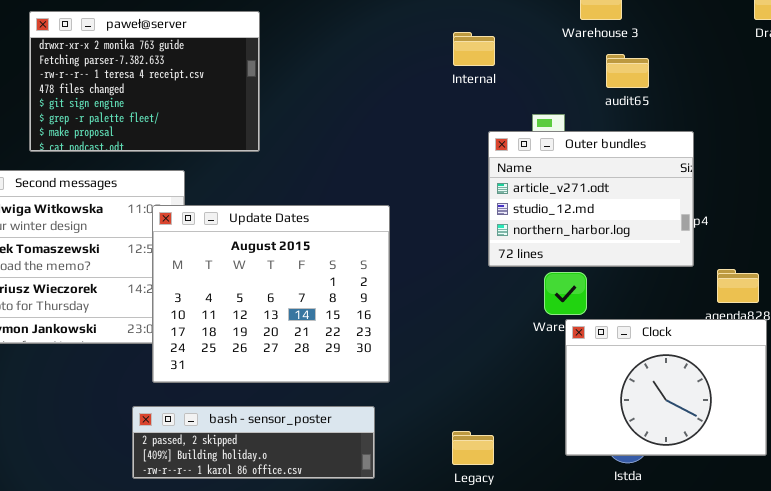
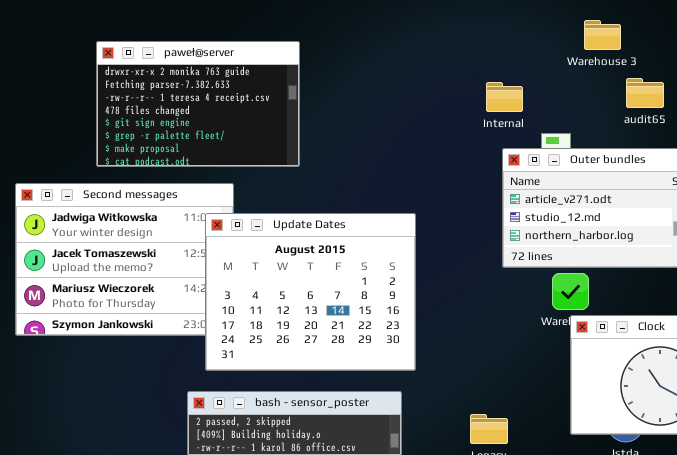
Internal: [453,32,495,66] -> [486,82,523,112], moved
audit65: [606,54,649,88] -> [626,78,664,108], moved

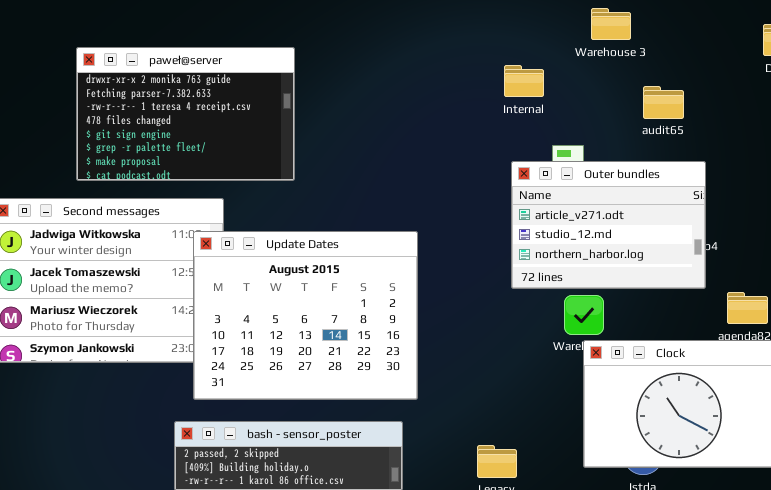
Warehouse 3: [584,20,621,50] -> [591,8,631,40], moved
Internal: [486,82,523,112] -> [504,65,544,97], moved

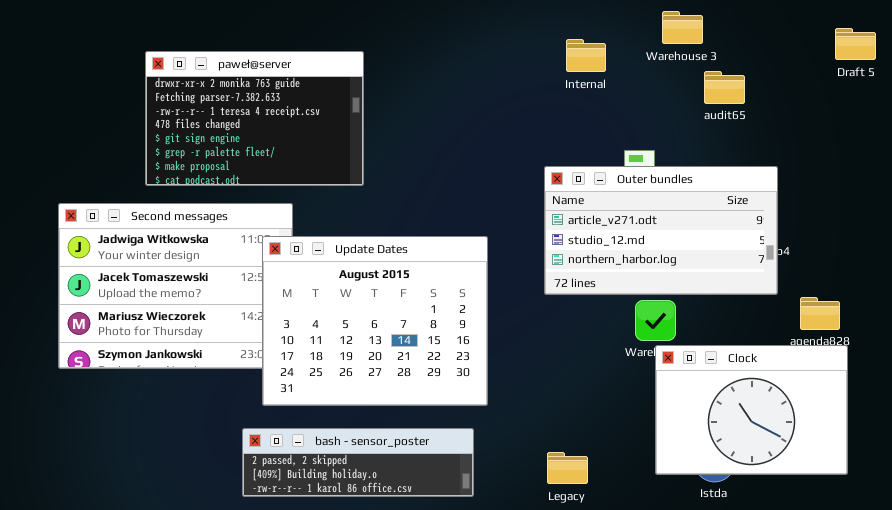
Internal: [504,65,544,97] -> [566,39,606,72], moved
audit65: [643,86,684,119] -> [704,71,745,104], moved
Outer bundles: [511,161,706,289] -> [544,166,778,295], resized

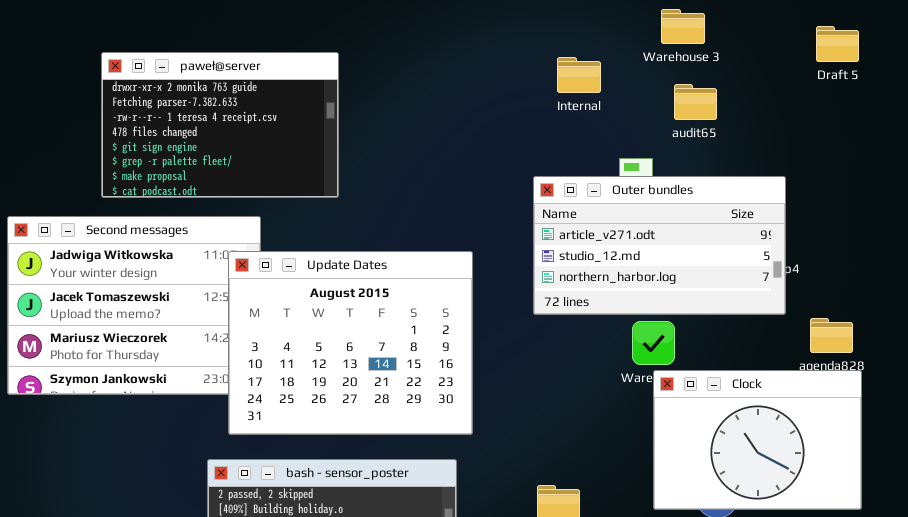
Draft 5: [835,28,876,60] -> [816,26,859,62], moved
Internal: [566,39,606,72] -> [557,57,601,93], moved
audit65: [704,71,745,104] -> [674,84,717,120], moved

